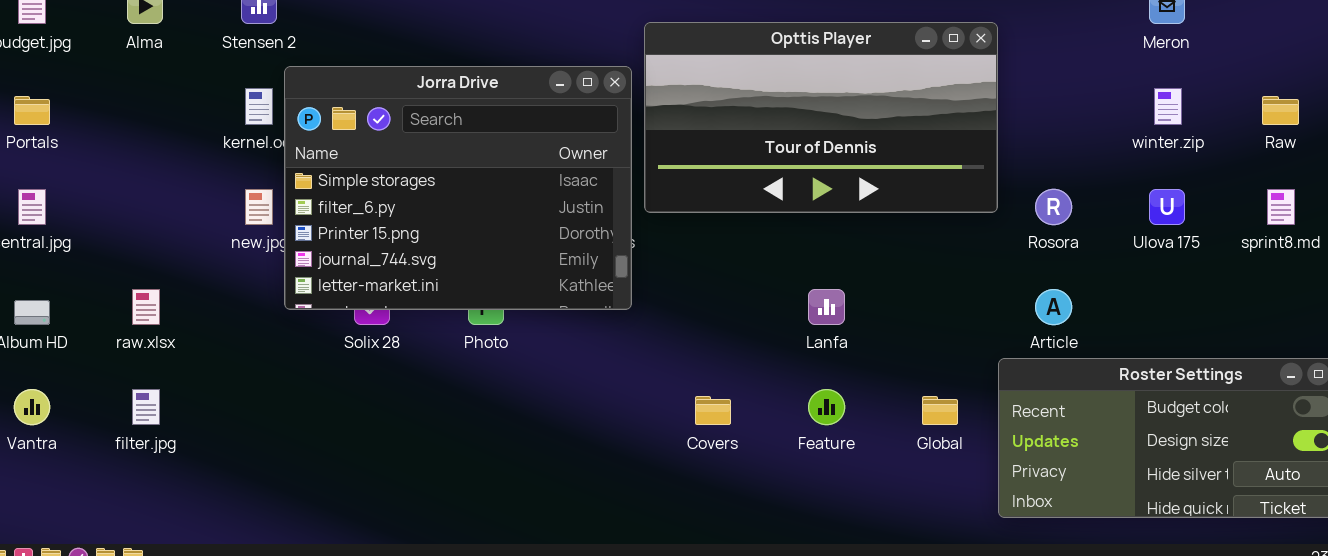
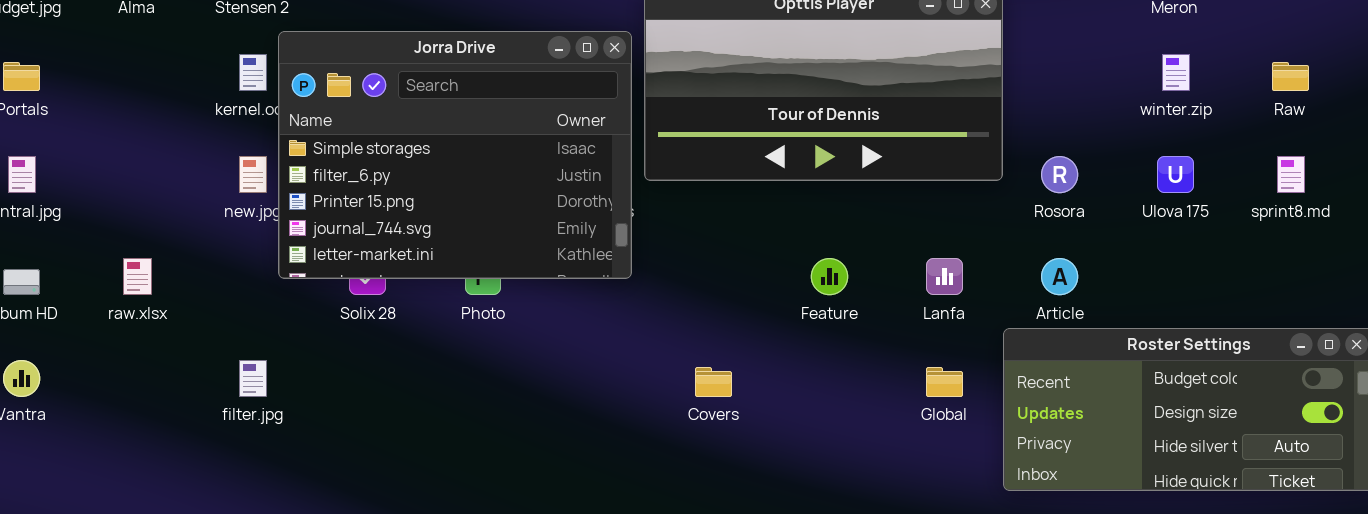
Lanfa: [808,289,845,325] -> [926,258,963,295], moved
filter.jpg: [132,389,160,425] -> [239,360,267,397], moved
Feature: [808,389,845,425] -> [811,258,848,295], moved

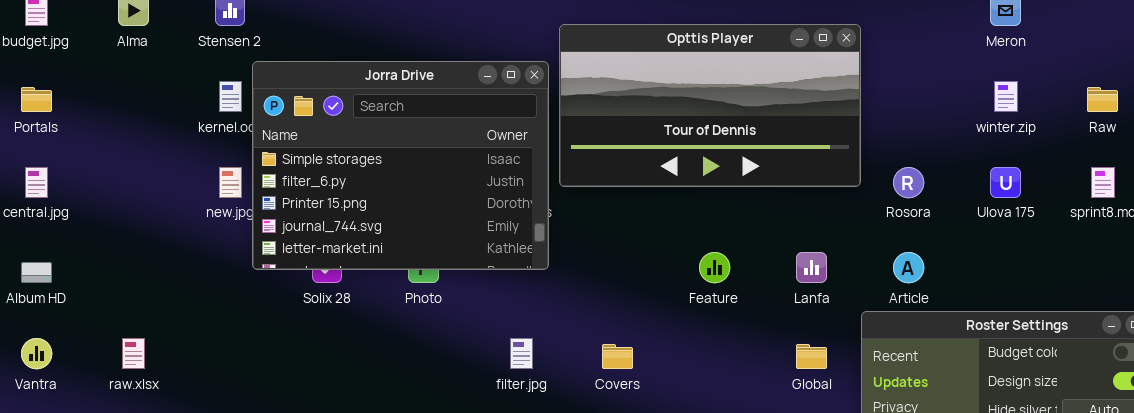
raw.xlsx: [123,258,152,295] -> [122,338,145,369], moved
filter.jpg: [239,360,267,397] -> [510,338,533,369], moved

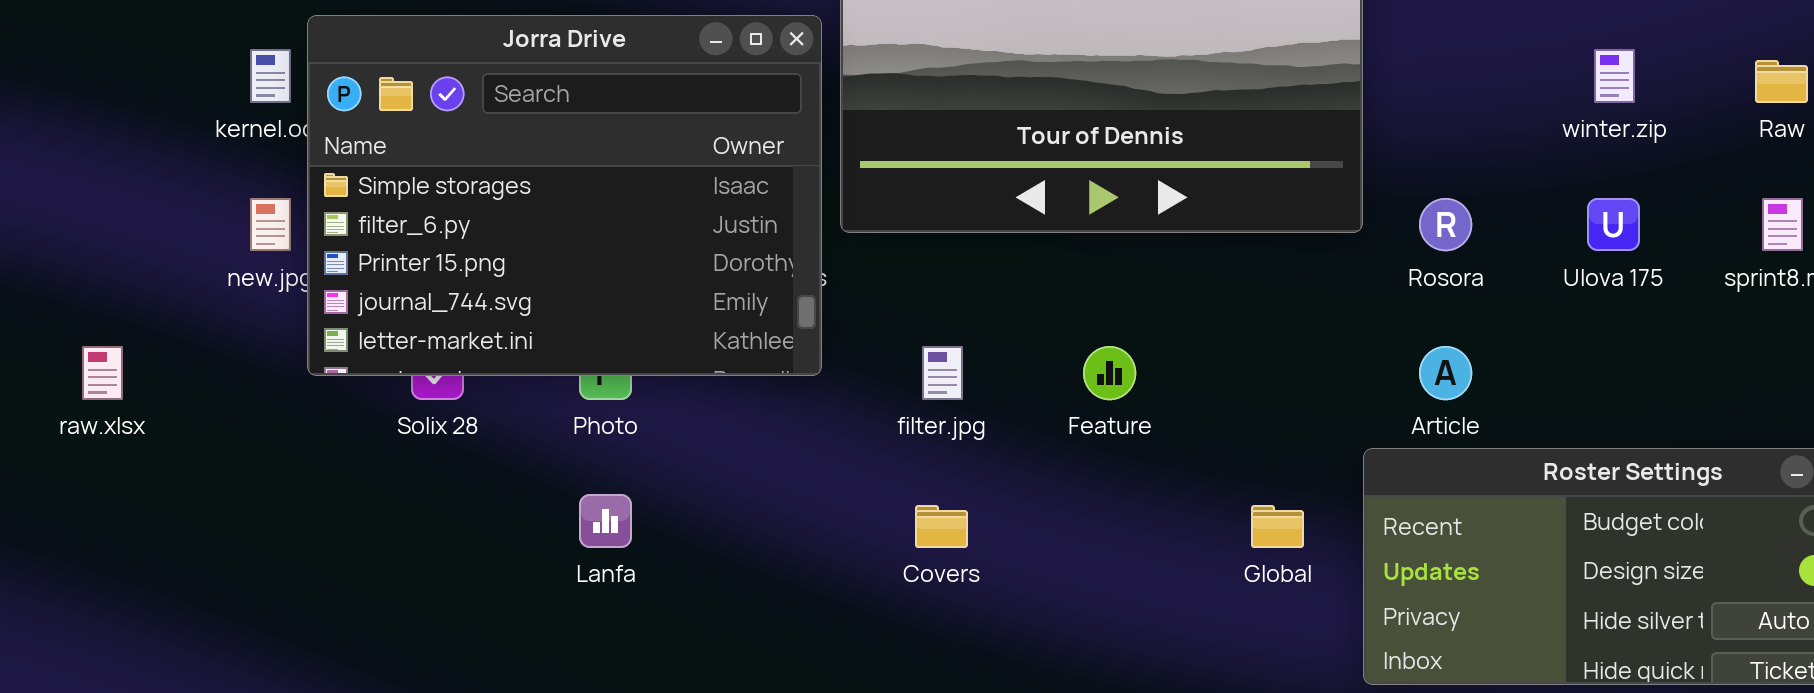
Lanfa: [796,252,827,283] -> [579,494,632,548], moved
raw.xlsx: [122,338,145,369] -> [82,346,123,400], moved
filter.jpg: [510,338,533,369] -> [922,346,963,400], moved

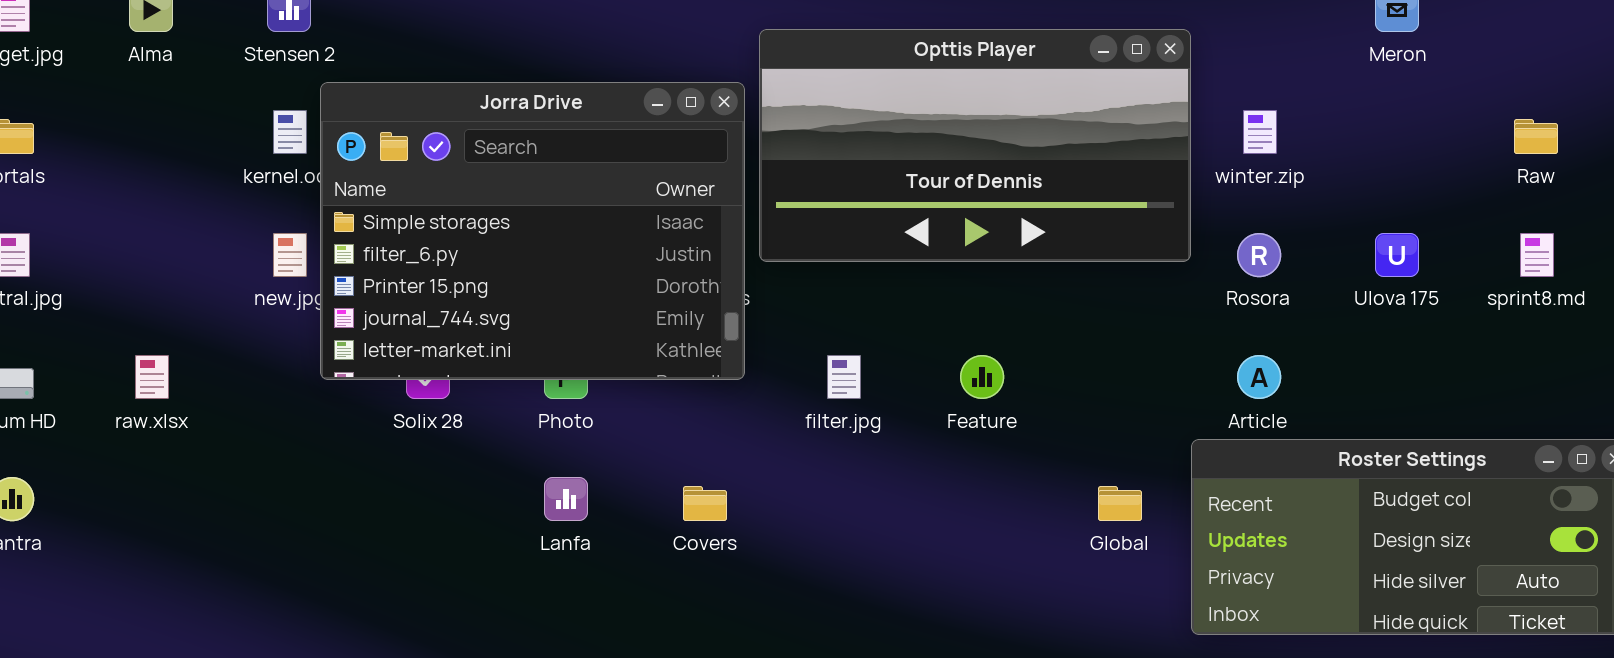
winter.zip: [1594,49,1635,103] -> [1243,110,1277,154], moved
Covers: [915,505,968,548] -> [683,486,727,521], moved

